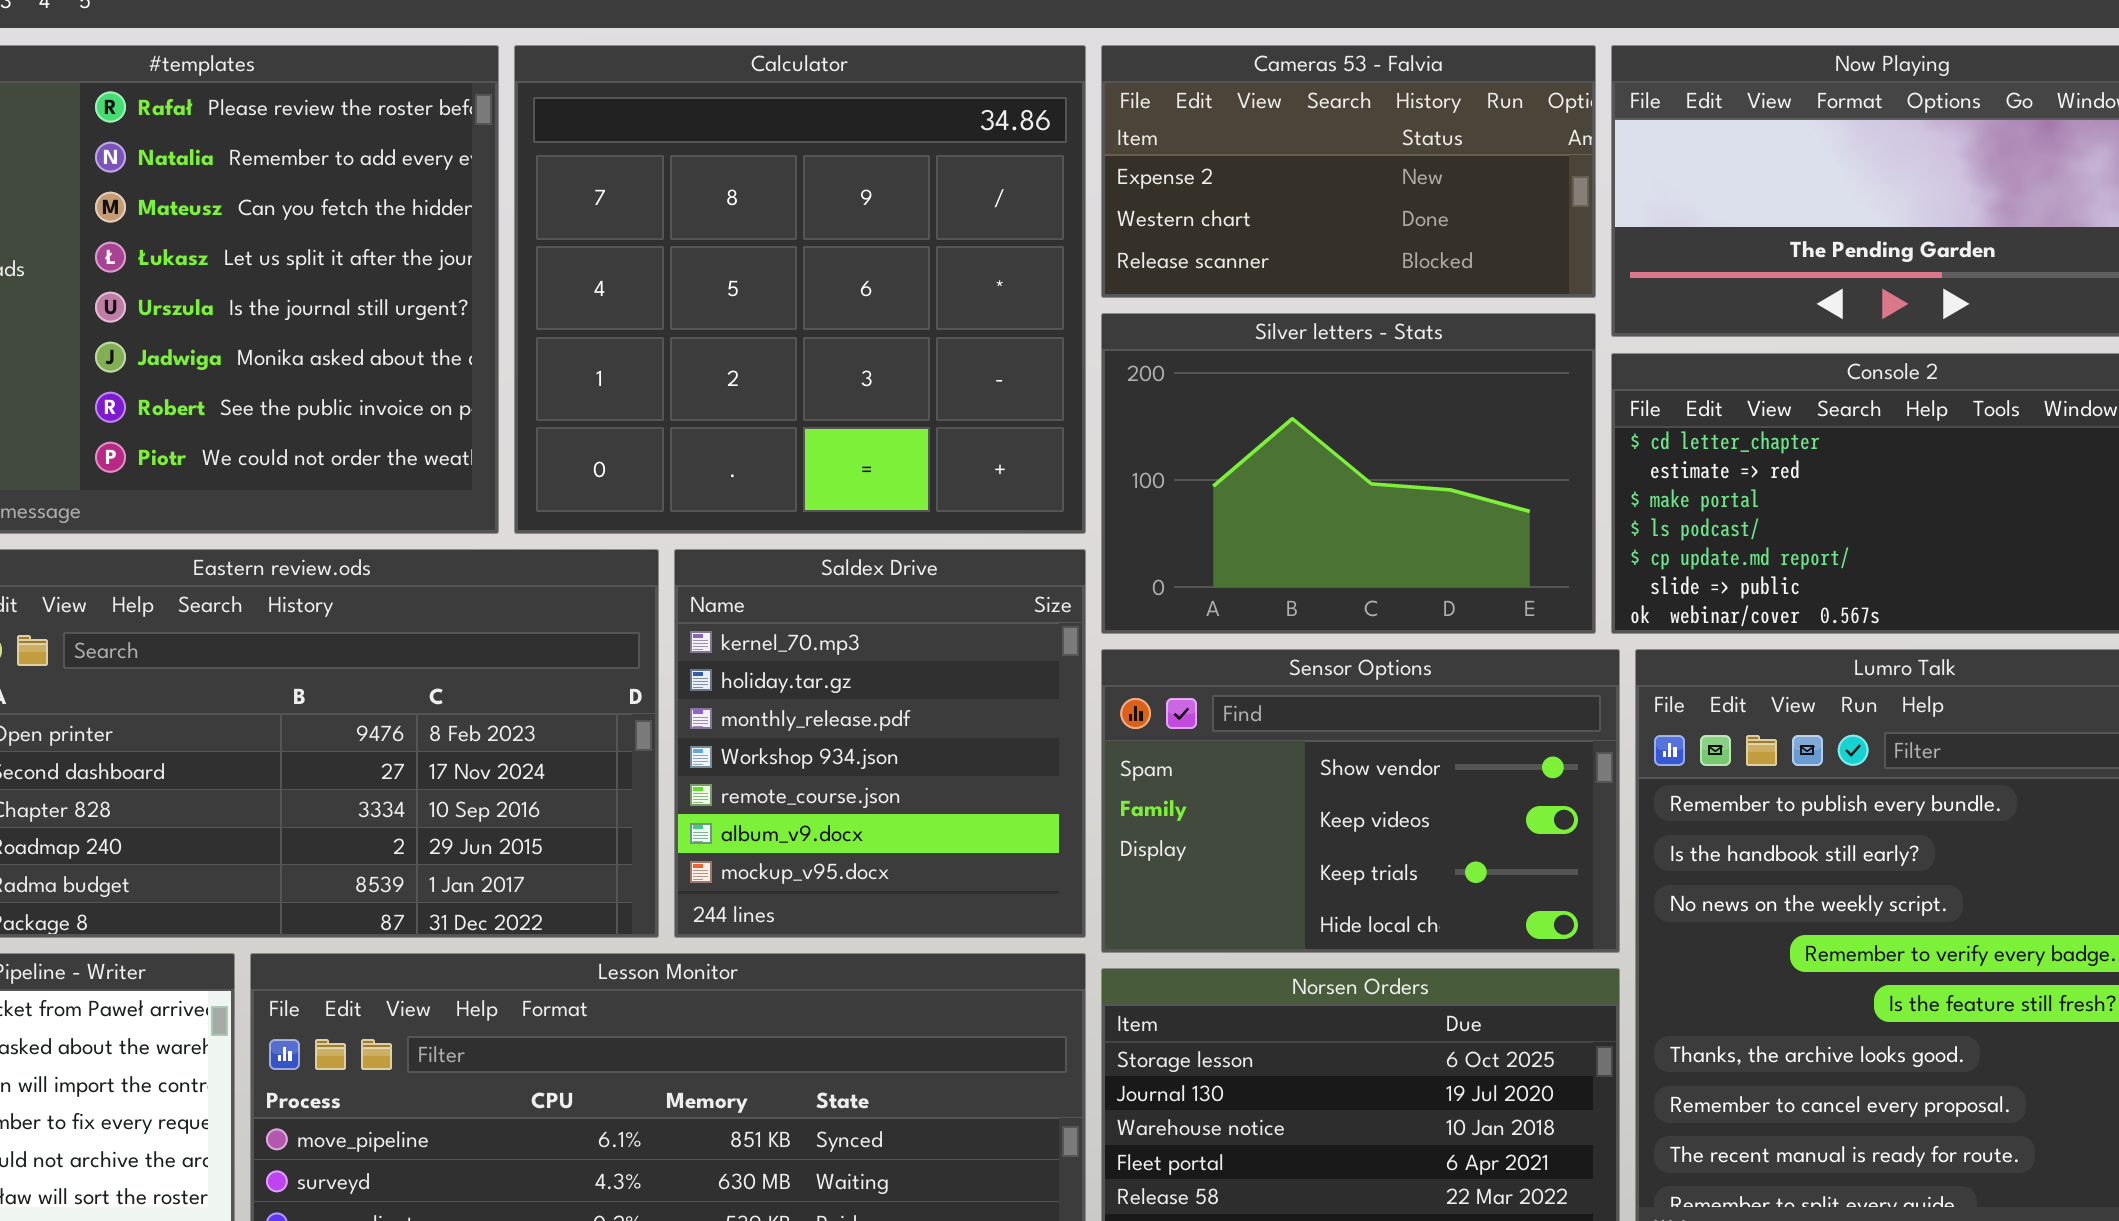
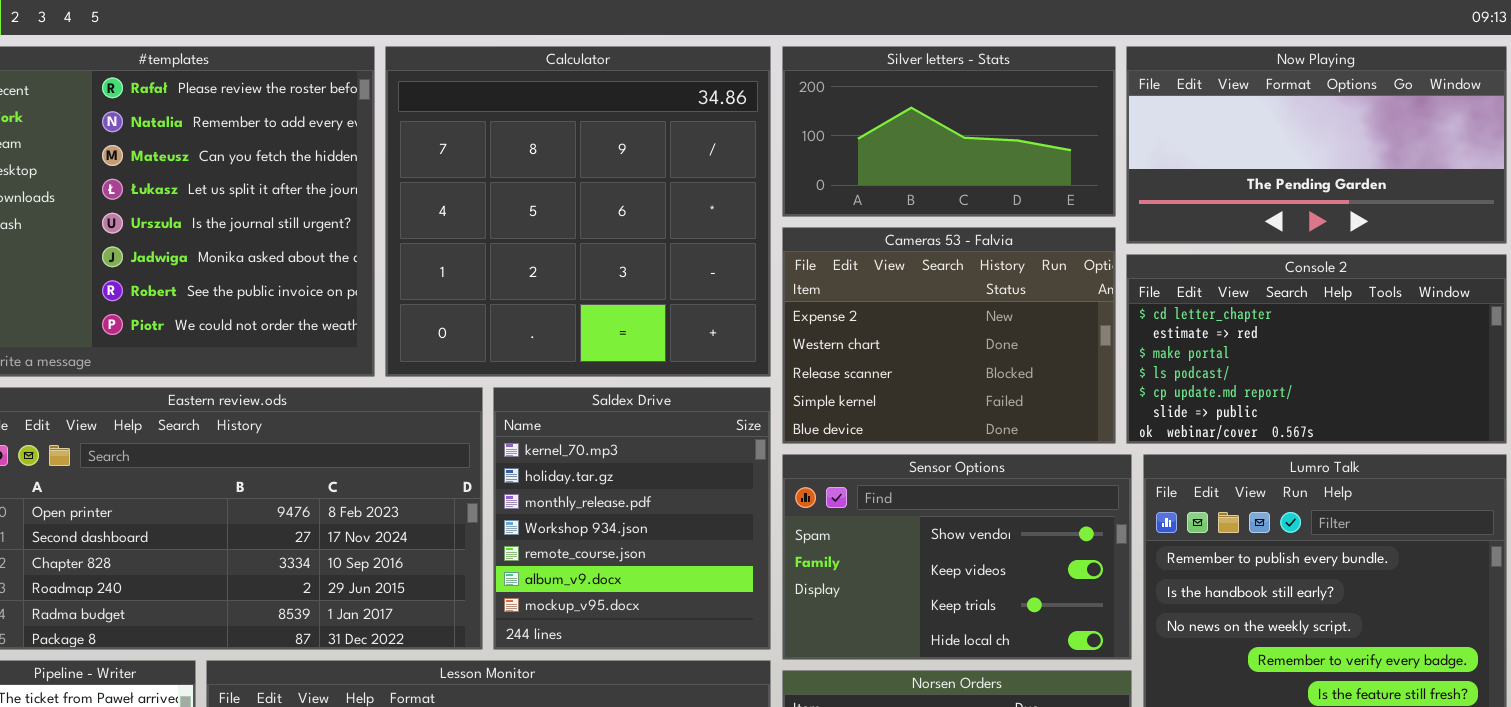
Cameras 53 - Falvia: [1101,45,1596,298] -> [782,227,1116,444], moved, resized
Silver letters - Stats: [1101,313,1596,634] -> [782,46,1116,217], moved, resized

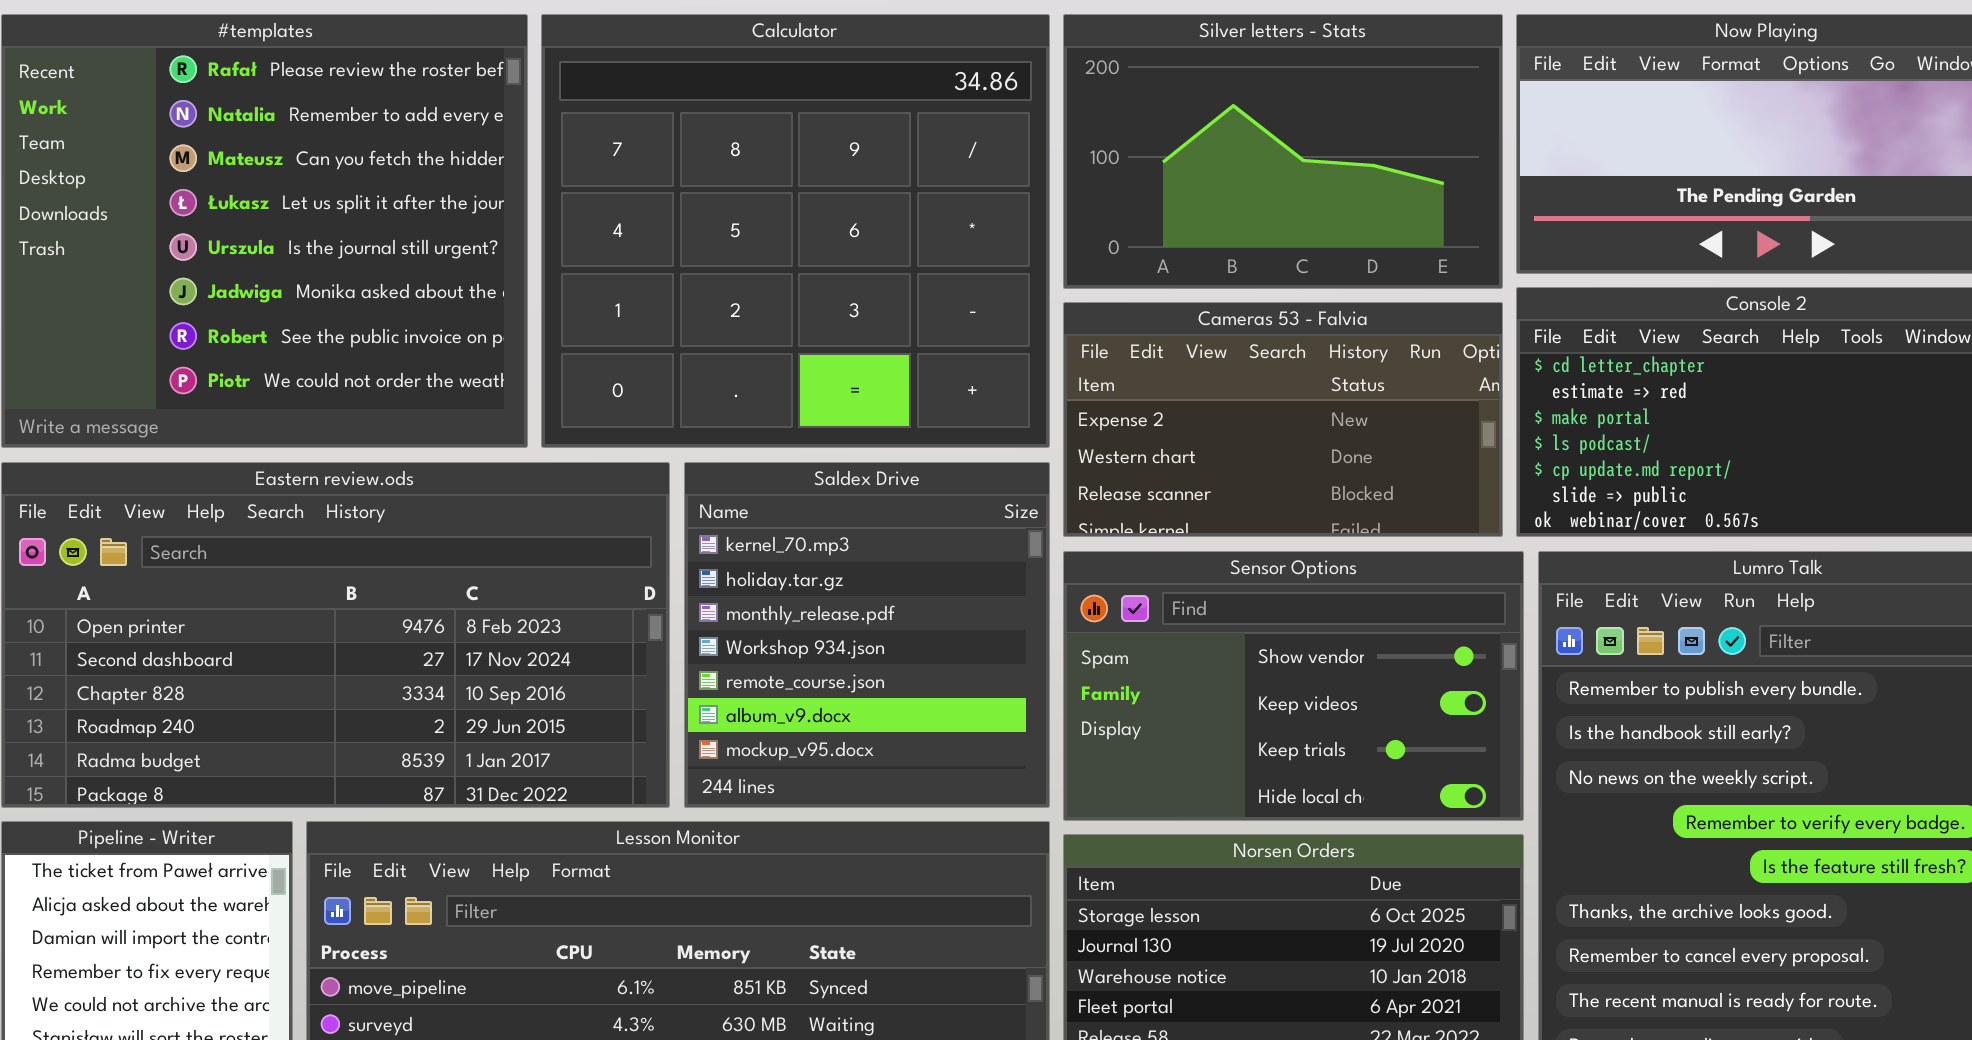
Silver letters - Stats: [782,46,1116,217] -> [1063,14,1503,289], resized
Cameras 53 - Falvia: [782,227,1116,444] -> [1063,302,1503,537], resized

